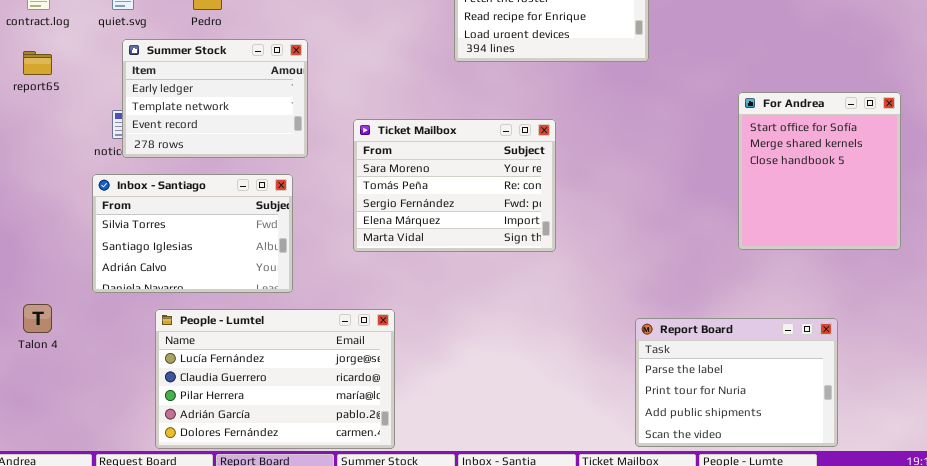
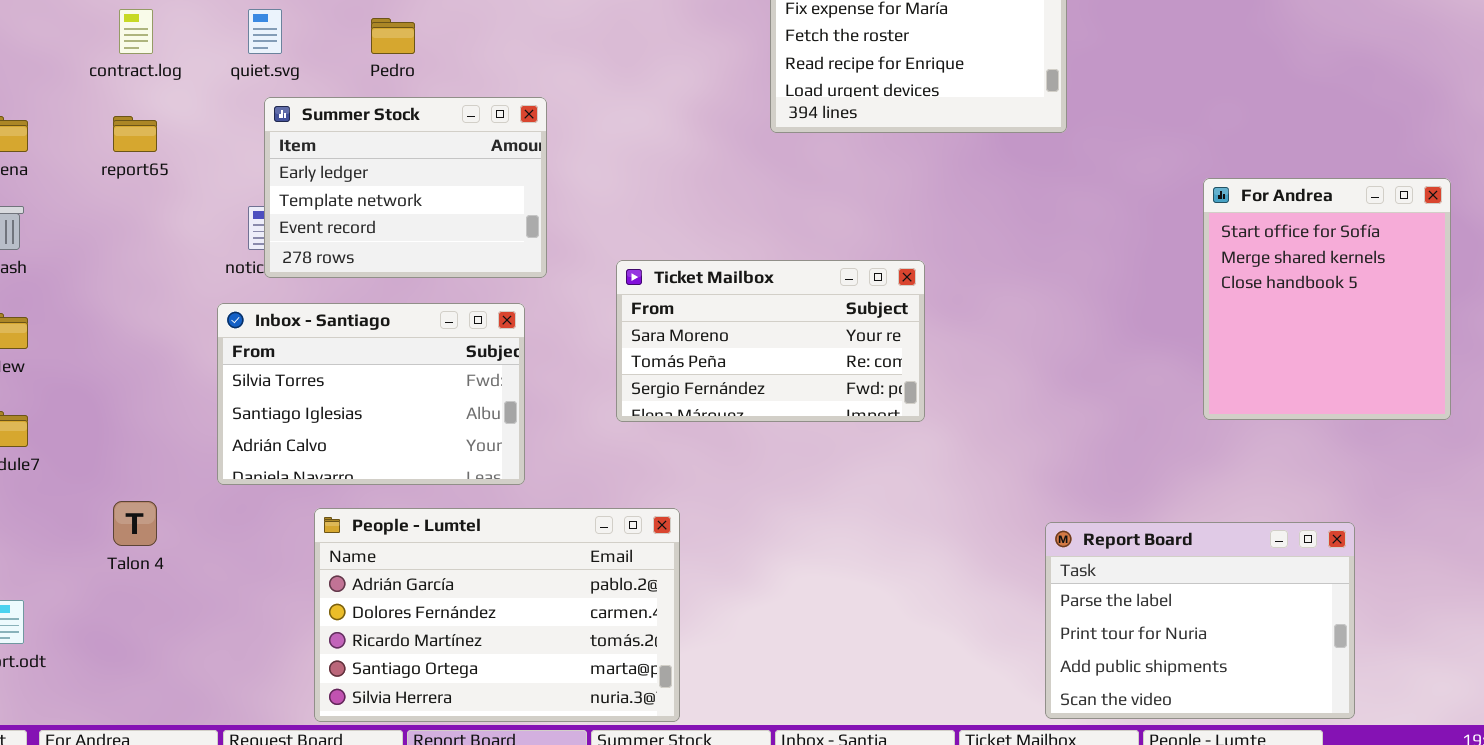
Ticket Mailbox: [353,119,556,252] -> [616,260,925,422], resized
People - Lumtel: [155,309,395,449] -> [314,508,680,722], scrolled down 3 rows

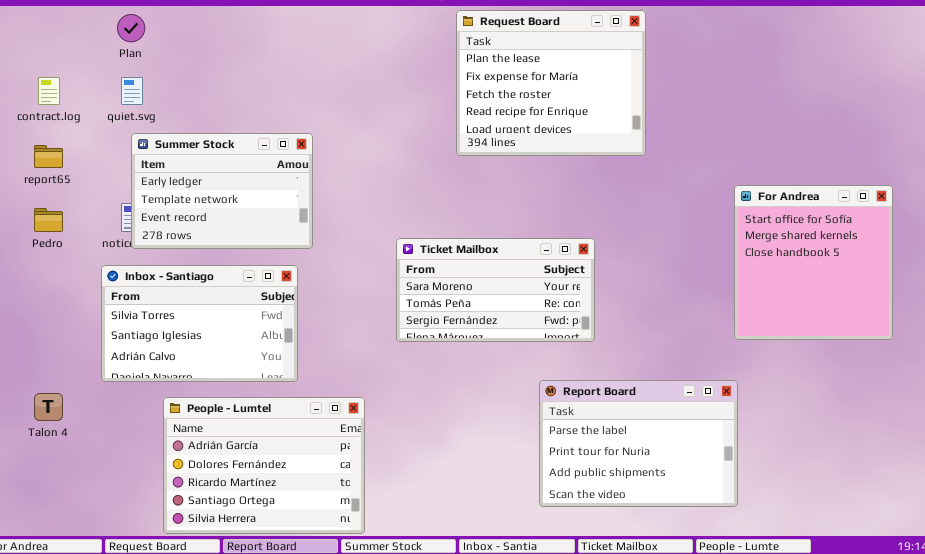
Pedro: [371,18,415,54] -> [34,208,63,232], moved
Ticket Mailbox: [616,260,925,422] -> [396,238,595,342], moved
People - Lumtel: [314,508,680,722] -> [163,397,365,534], resized
Report Board: [1045,522,1355,719] -> [539,380,738,507], moved

